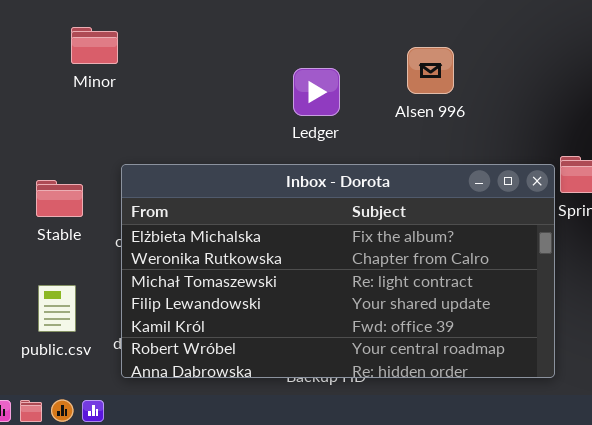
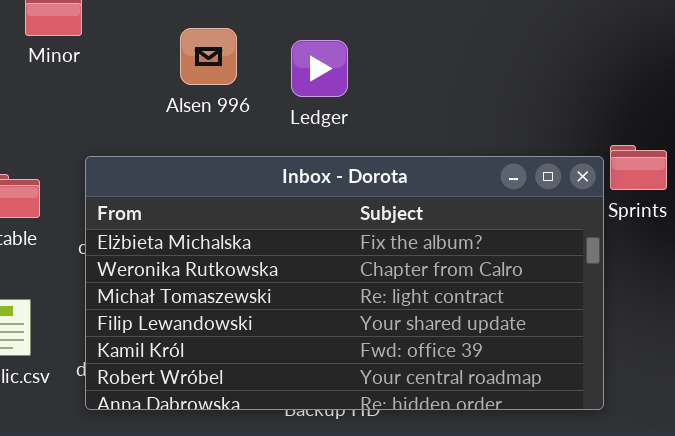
Alsen 996: [407,47,454,94] -> [180,28,237,85], moved

